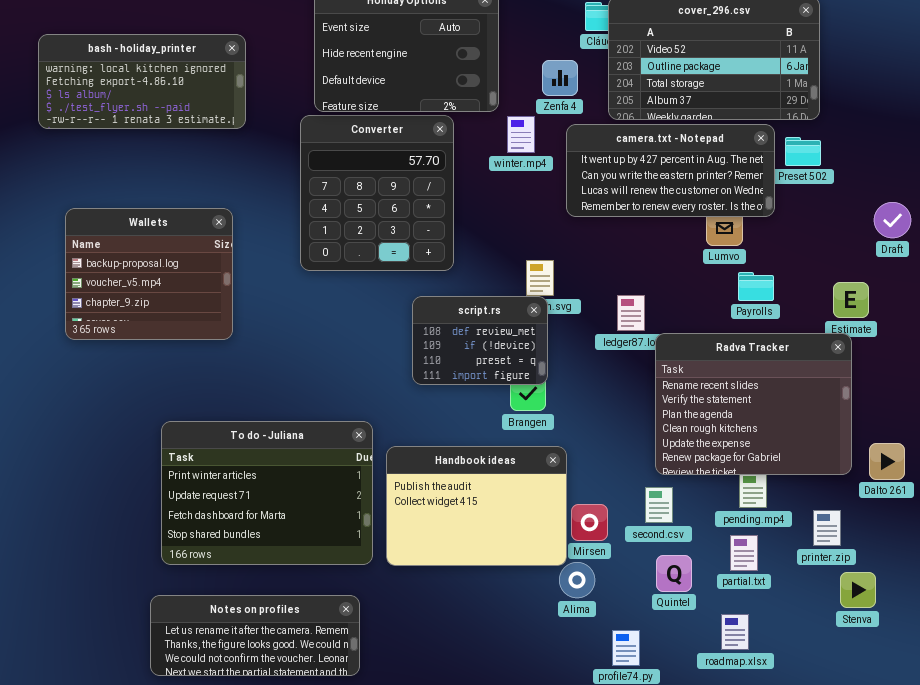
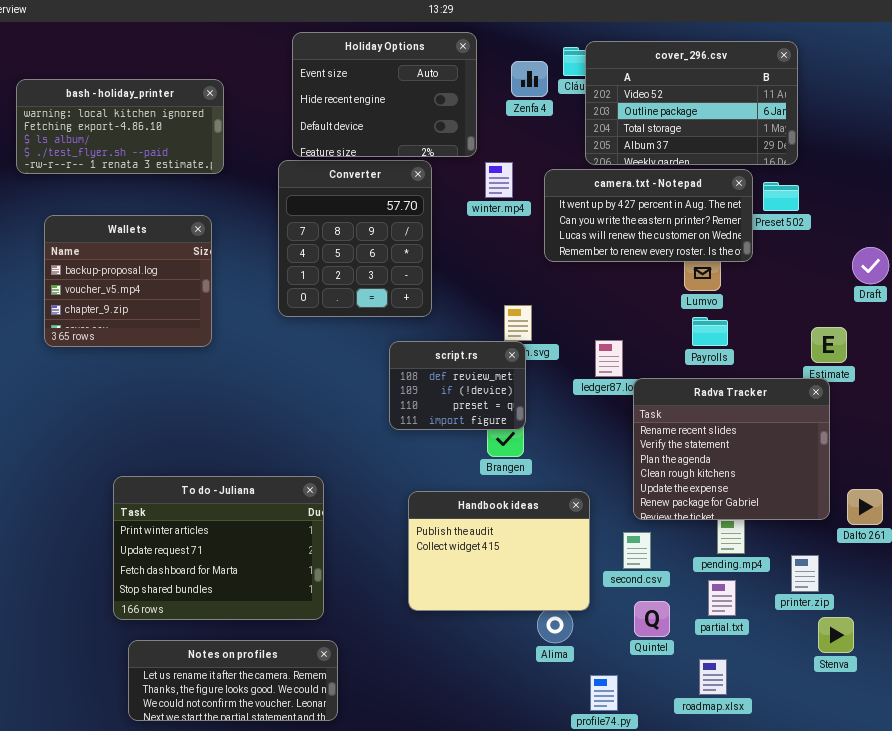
Zenfa 4: [542,60,578,96] -> [511,61,548,97], moved
Wallets: [65,208,233,340] -> [44,215,212,347], moved
Payrolls: [738,272,774,301] -> [692,317,728,346], moved
To do - Juliana: [161,421,373,565] -> [113,476,324,620], moved
Handbook ideas: [386,446,567,566] -> [408,491,590,611], moved

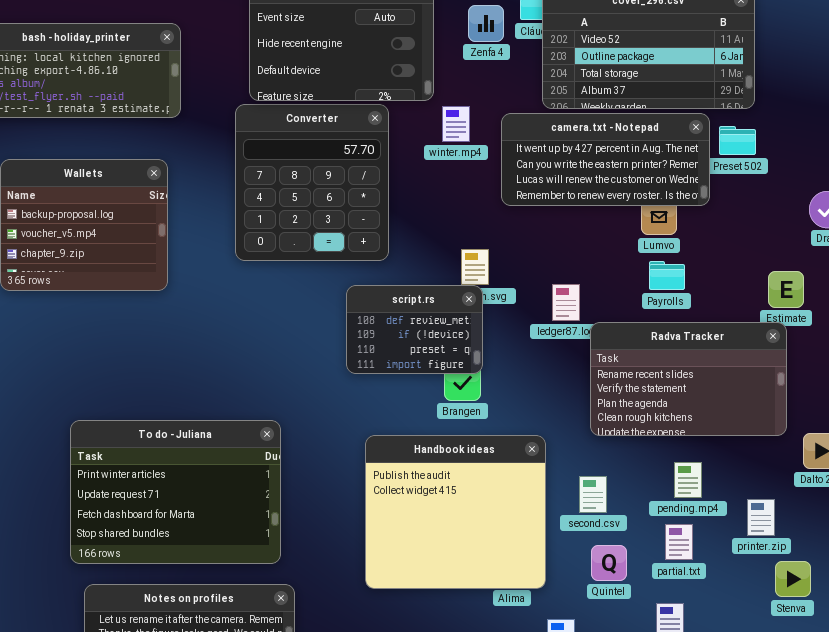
Radva Tracker: [633,378,830,520] -> [590,322,787,436], resized
Handbook ideas: [408,491,590,611] -> [365,435,546,589], resized

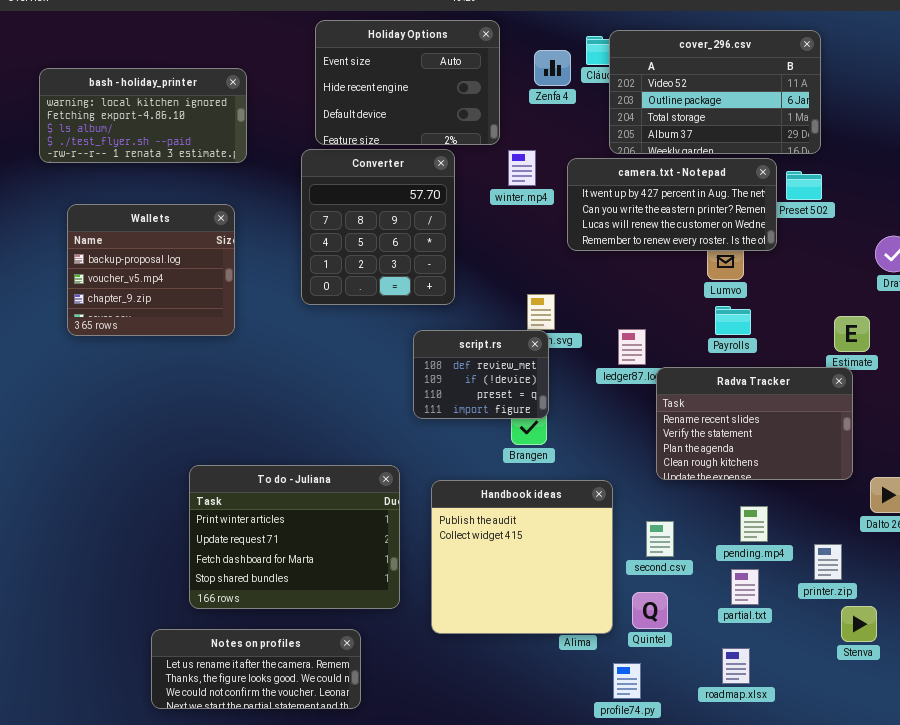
To do - Juliana: [70,420,281,564] -> [189,465,400,609], moved
Quintel: [591,545,627,581] -> [632,592,668,629], moved

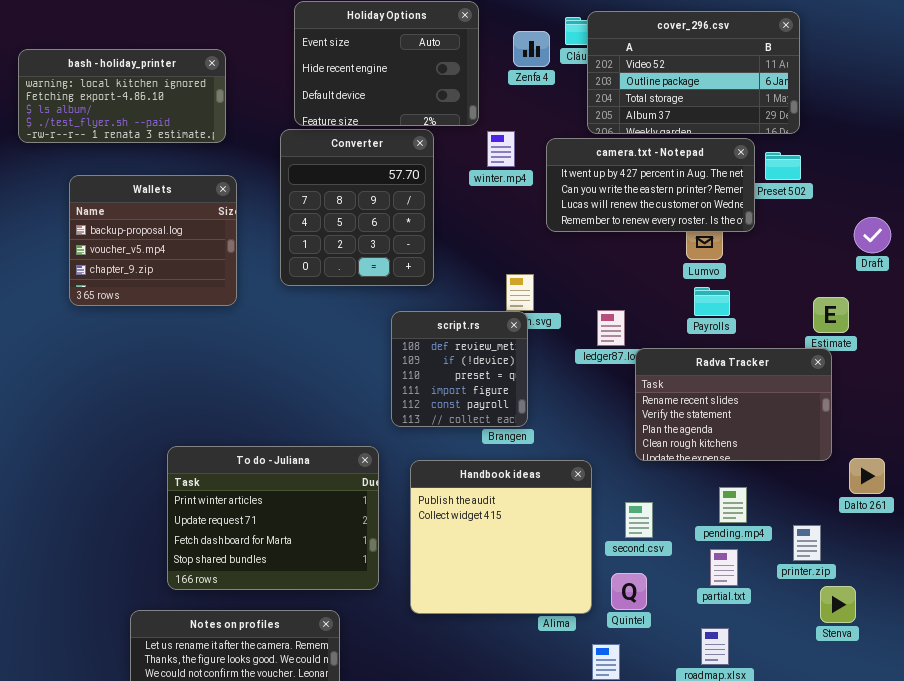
Wallets: [67,204,235,336] -> [69,175,237,306], moved
script.rs: [413,330,549,419] -> [391,311,528,427], resized

